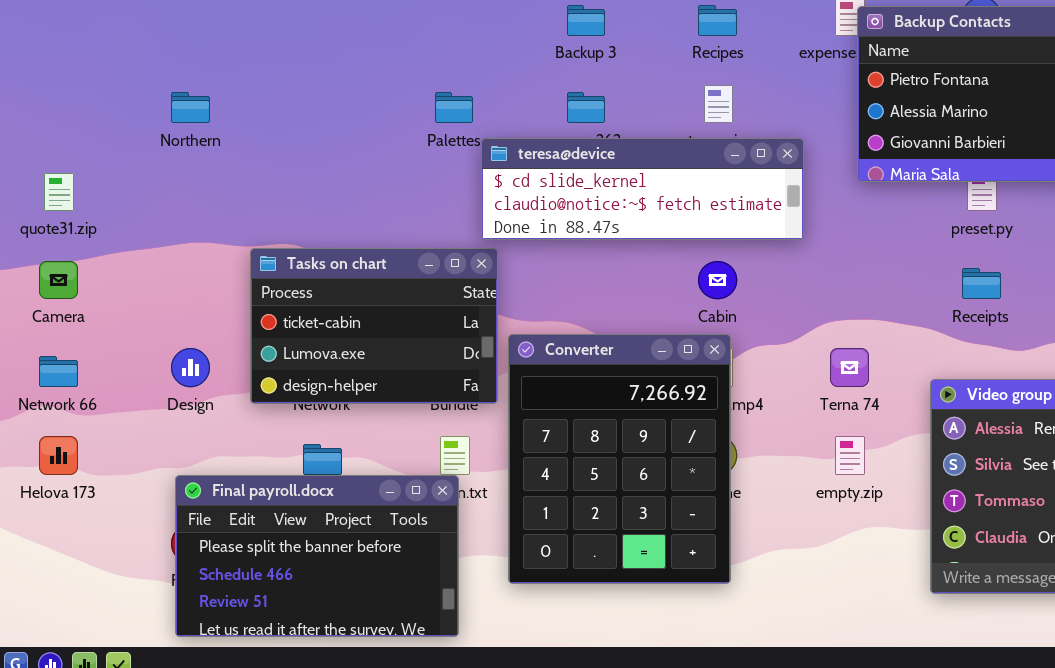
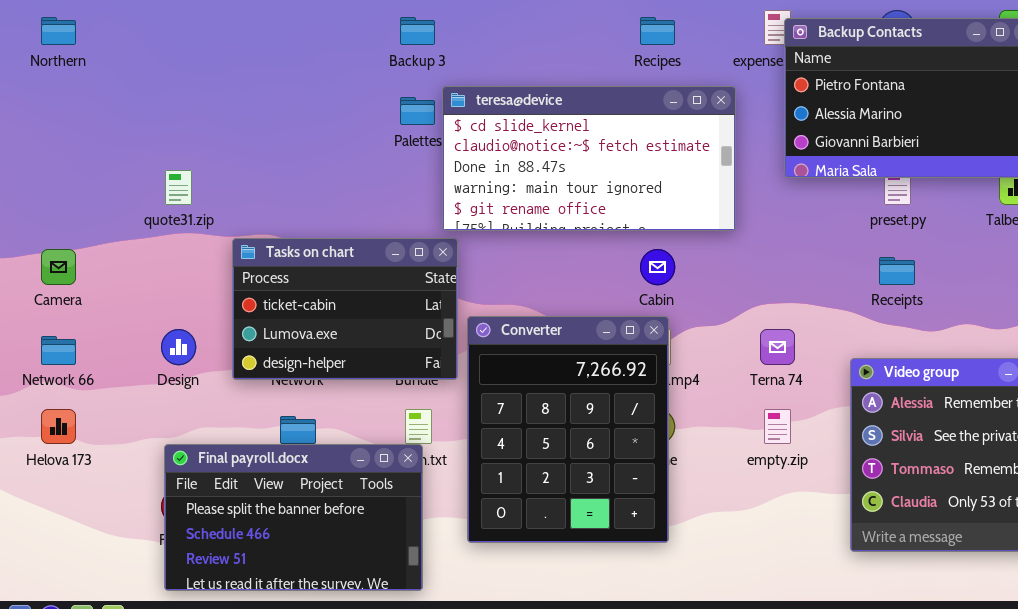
Backup 3: [567,5,605,36] -> [400,17,435,45], moved
Northern: [171,92,210,123] -> [41,17,76,45], moved
teresa@device: [481,138,804,240] -> [442,86,736,231], resized
quote31.zip: [44,173,74,211] -> [165,170,192,205], moved

